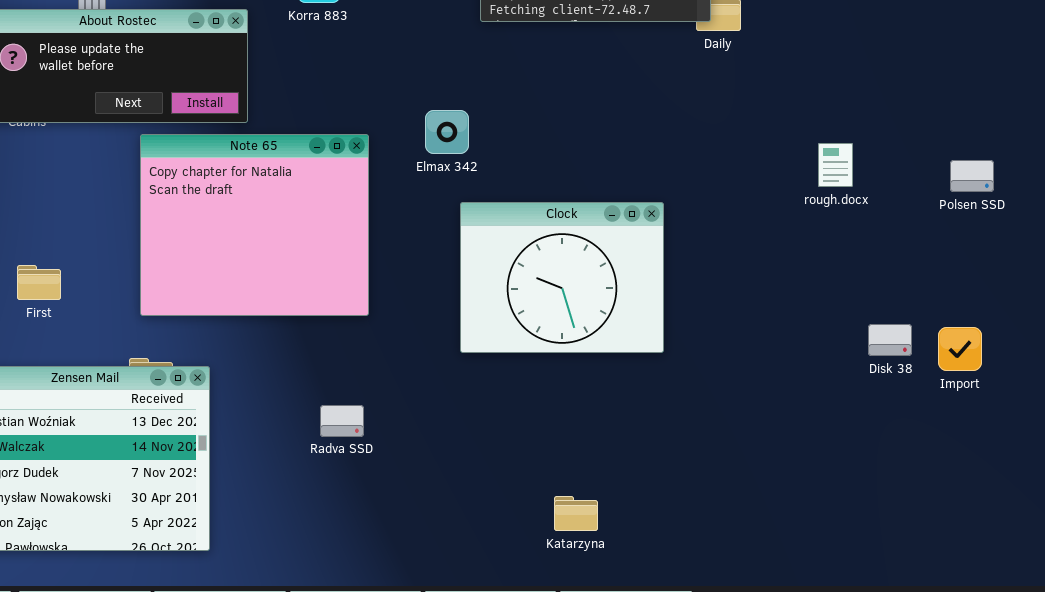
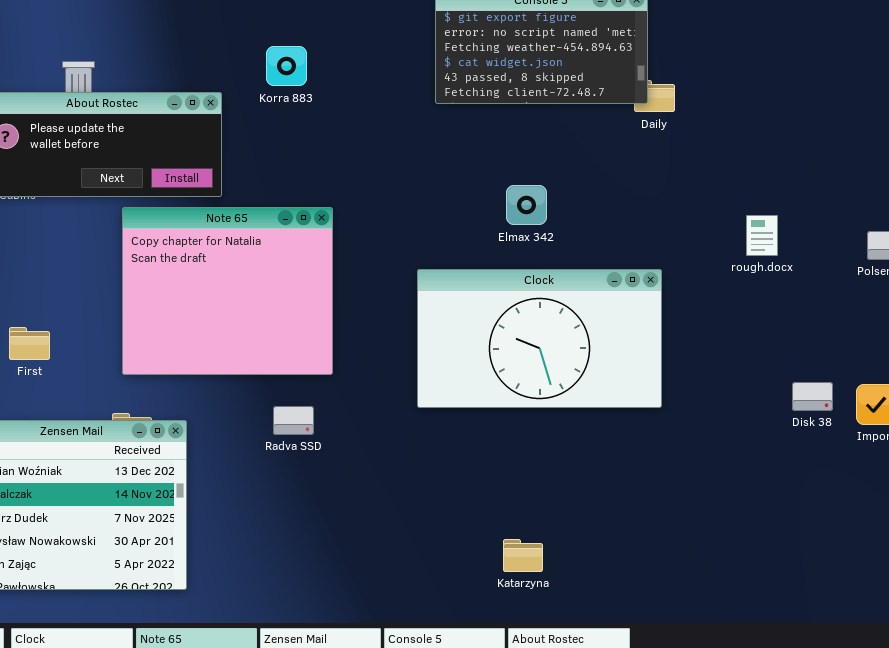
Elmax 342: [425,110,469,154] -> [506,185,547,225], moved
Clock: [460,202,664,353] -> [417,269,662,408], resized
Radva SSD: [320,405,364,437] -> [273,406,314,435], moved

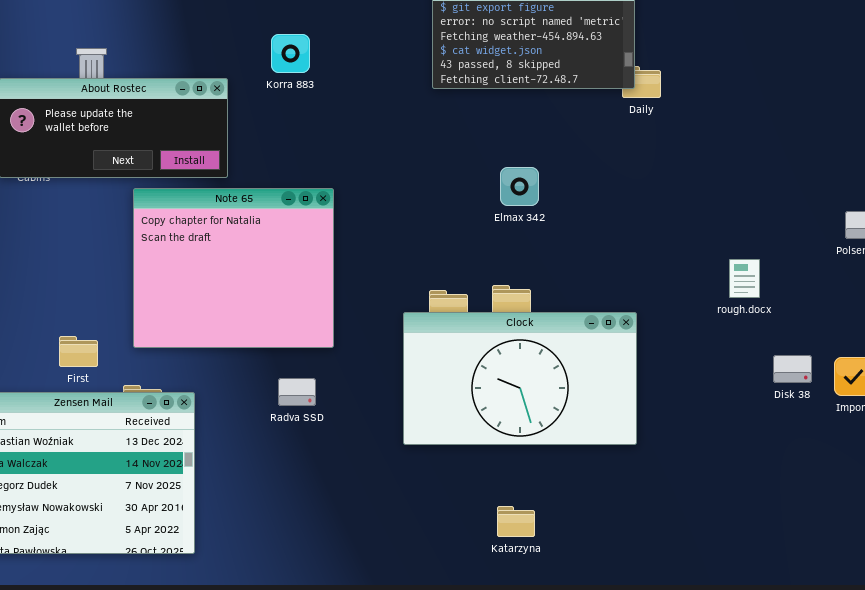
rough.docx: [746,215,778,256] -> [729,259,760,298], moved
Clock: [417,269,662,408] -> [403,312,637,445], moved
First: [9,327,50,360] -> [59,336,98,367], moved

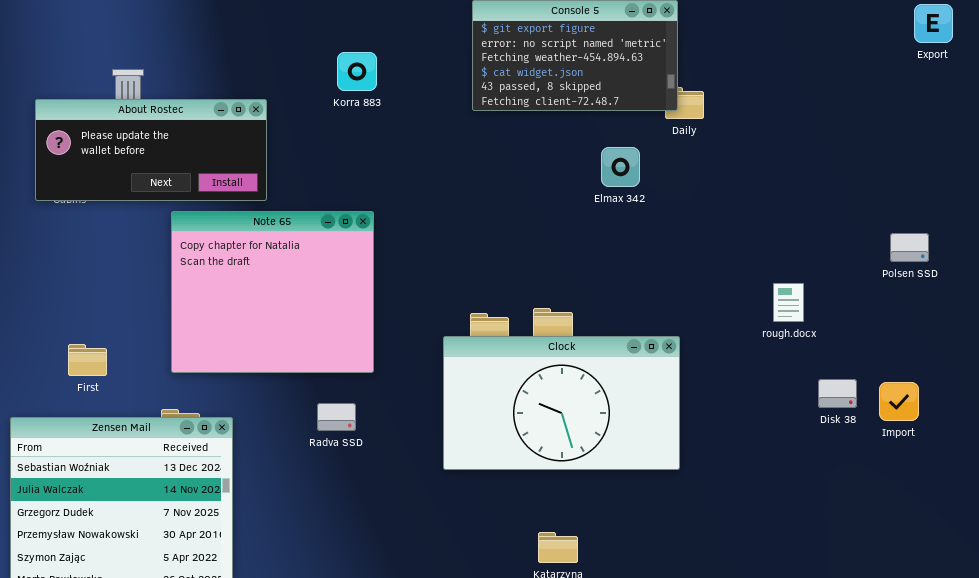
Korra 883: [271,34,310,73] -> [337,52,377,91], moved
Elmax 342: [500,167,539,206] -> [601,147,640,187], moved
First: [59,336,98,367] -> [68,344,107,376], moved

